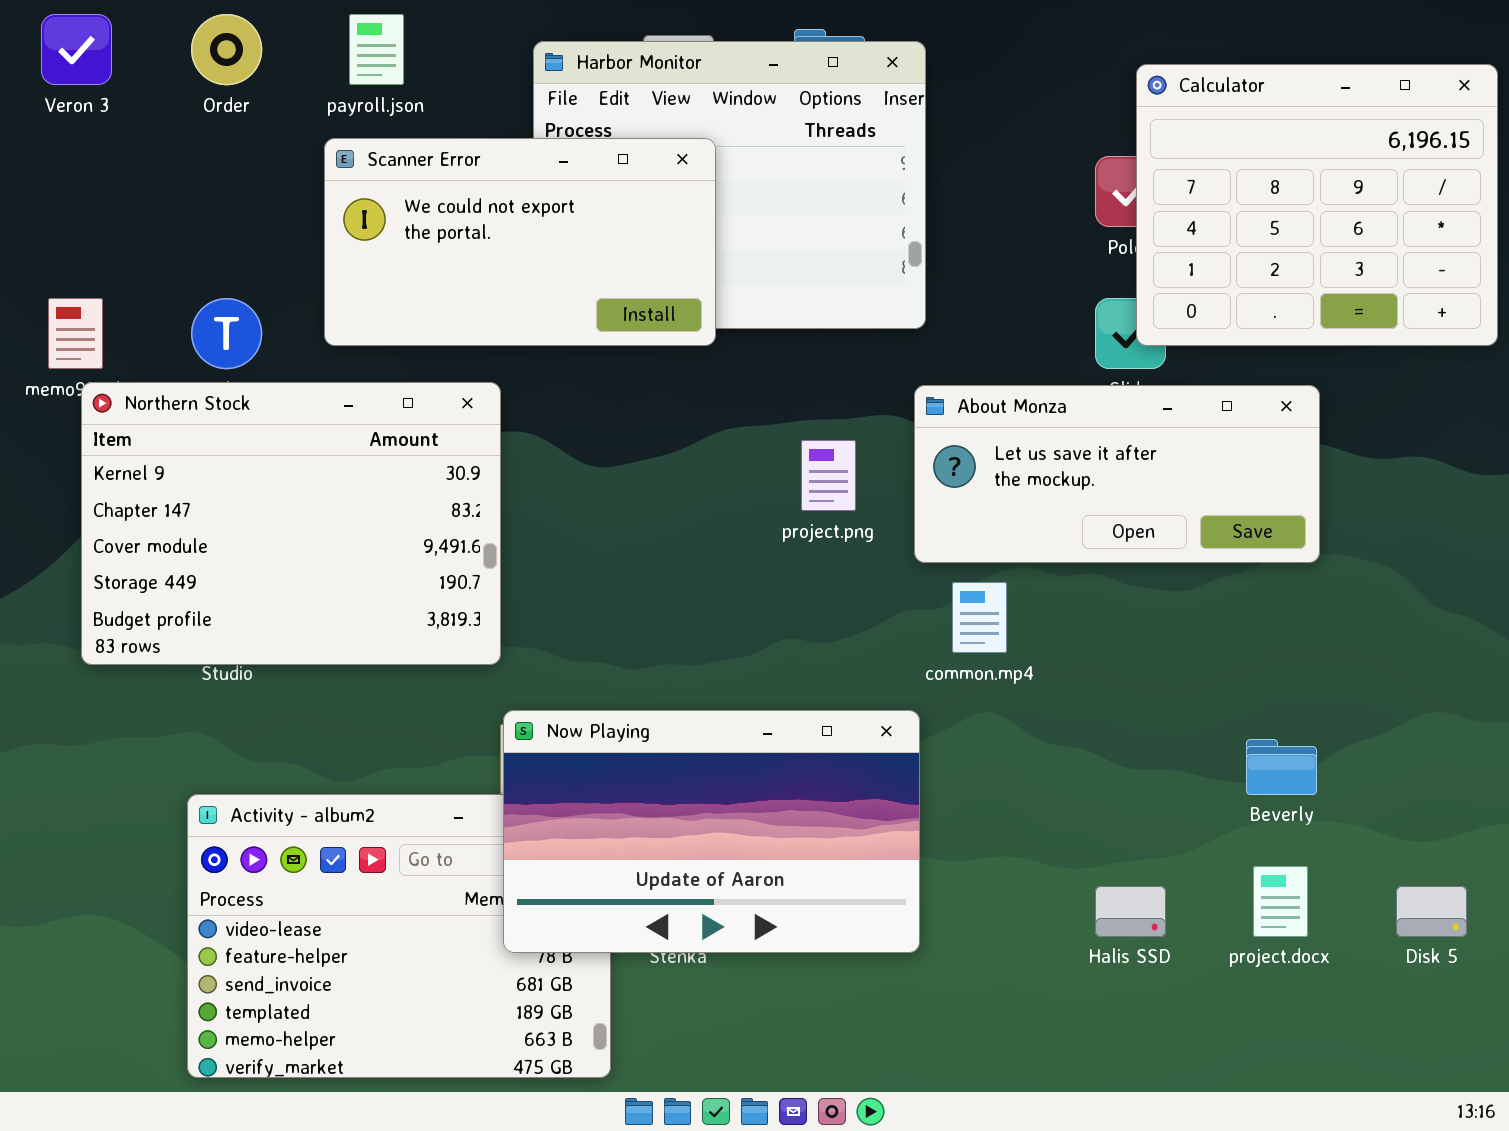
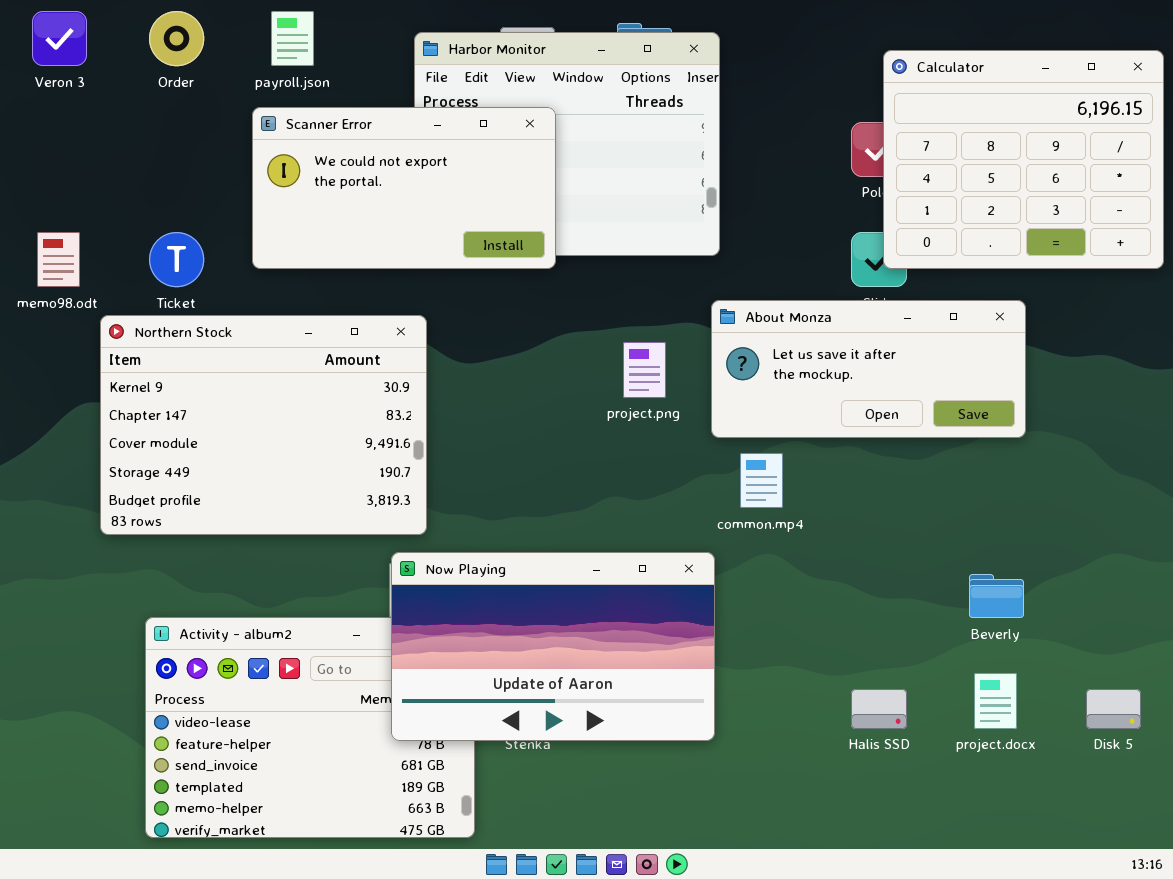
Northern Stock: [81,382,501,665] -> [100,315,427,535], moved

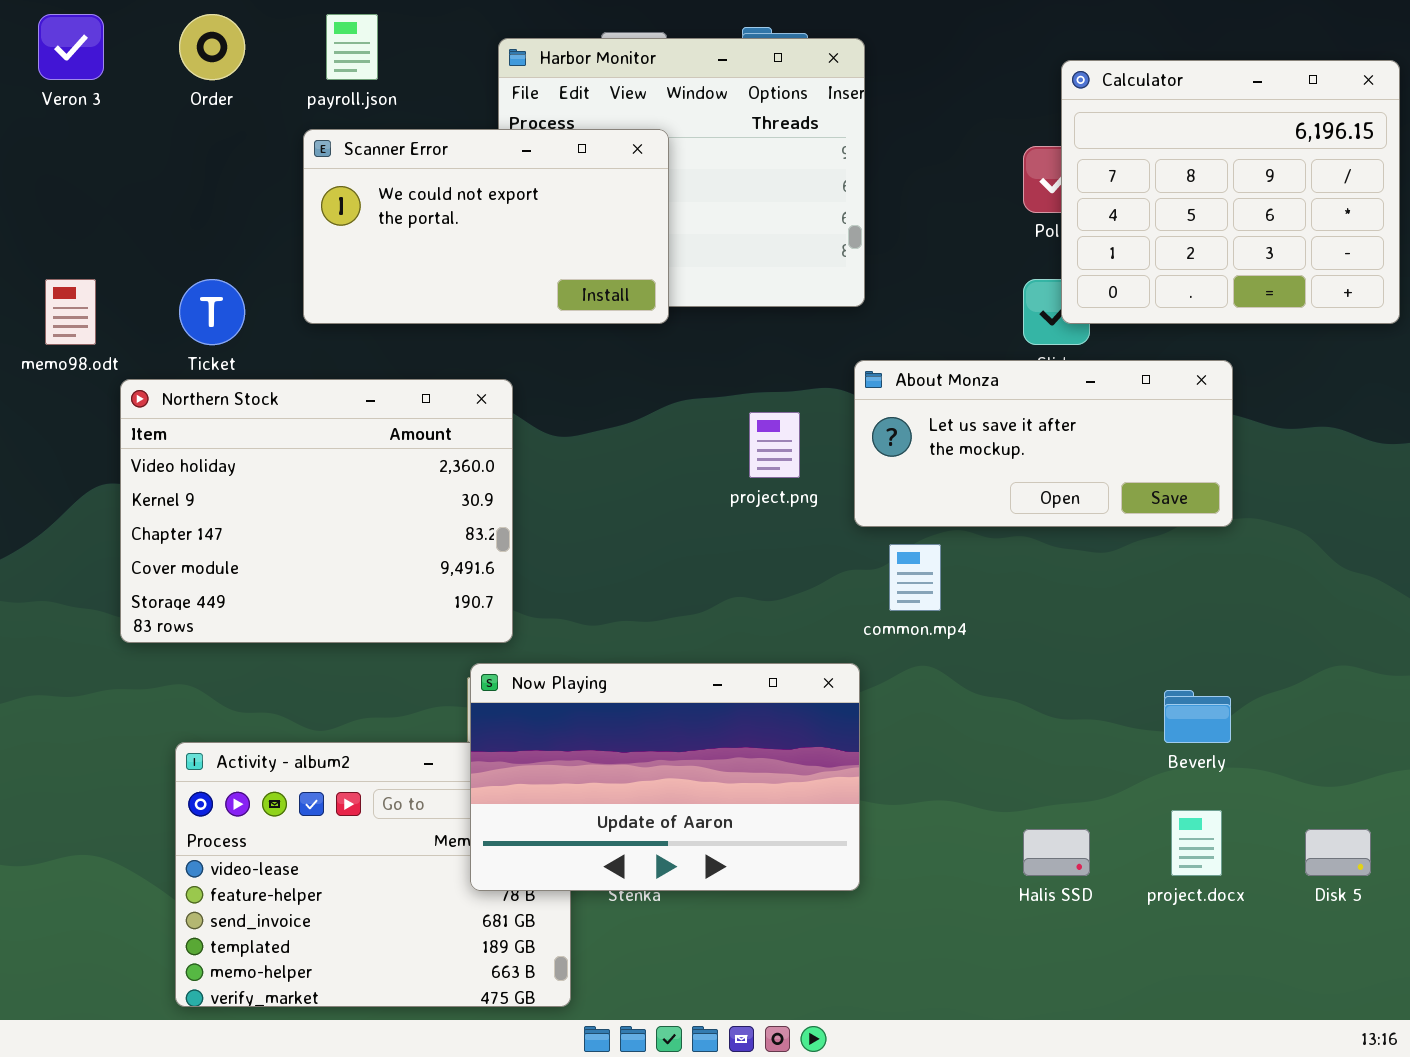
Northern Stock: [100,315,427,535] -> [120,379,513,643], scrolled up 1 row

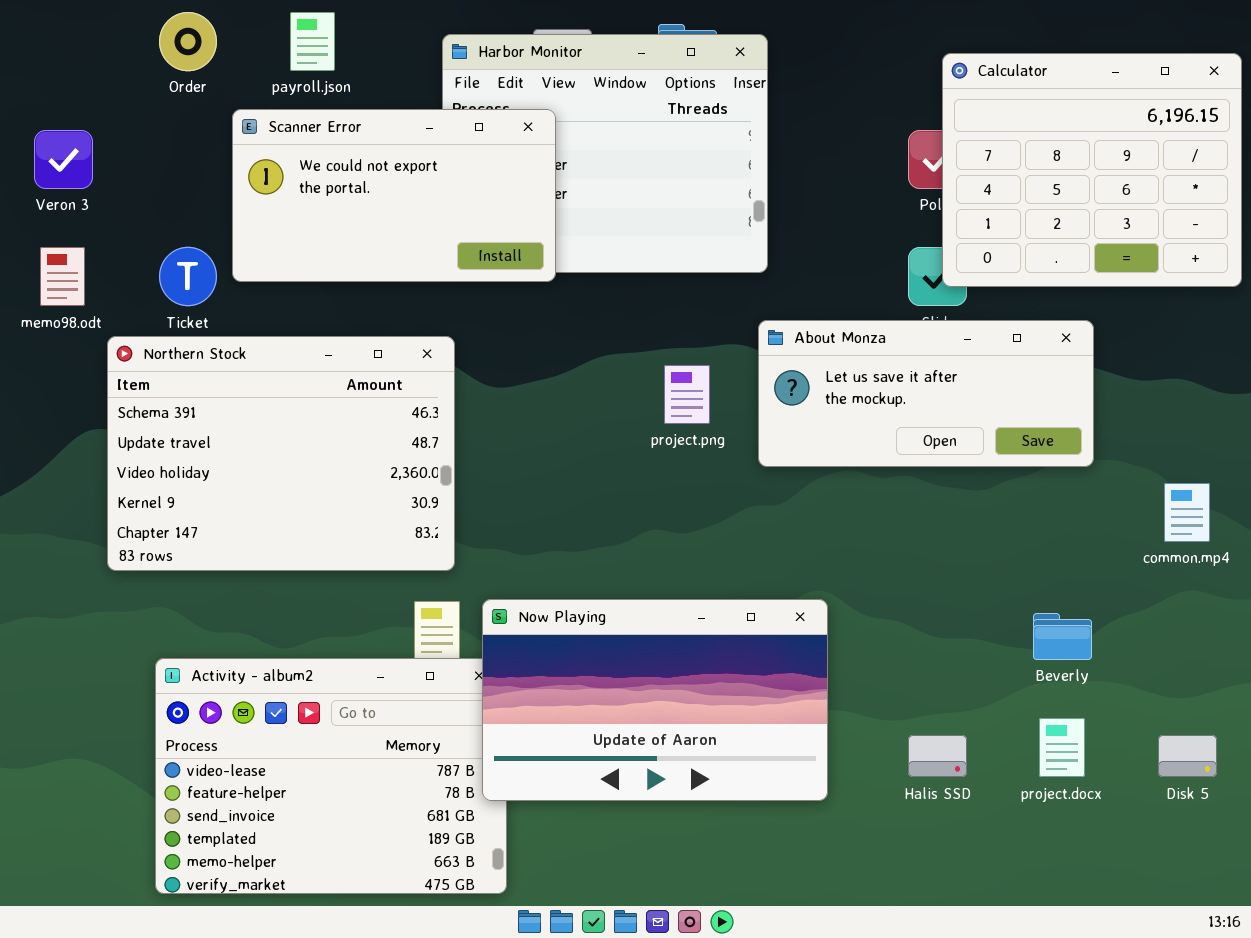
Veron 3: [38,14,104,80] -> [34,130,93,189], moved
Scanner Error: [303,129,669,324] -> [232,109,556,282], moved
Northern Stock: [120,379,513,643] -> [107,336,455,571], scrolled up 2 rows
common.mp4: [889,544,941,611] -> [1164,483,1210,542], moved
Now Playing: [470,663,860,891] -> [482,599,828,801], moved

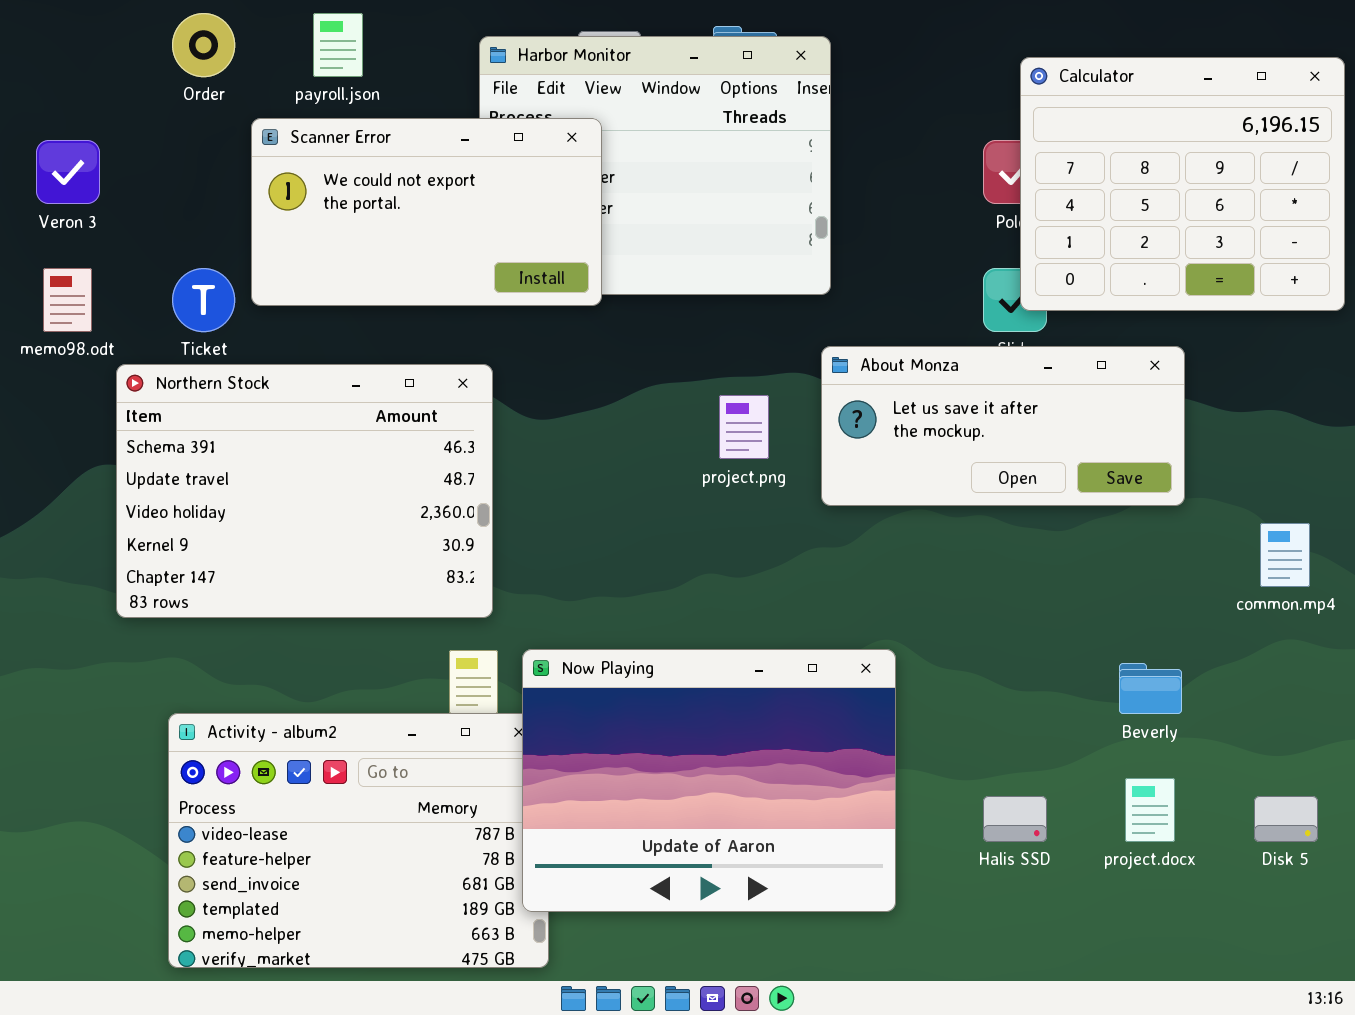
Now Playing: [482,599,828,801] -> [522,649,896,912], resized

